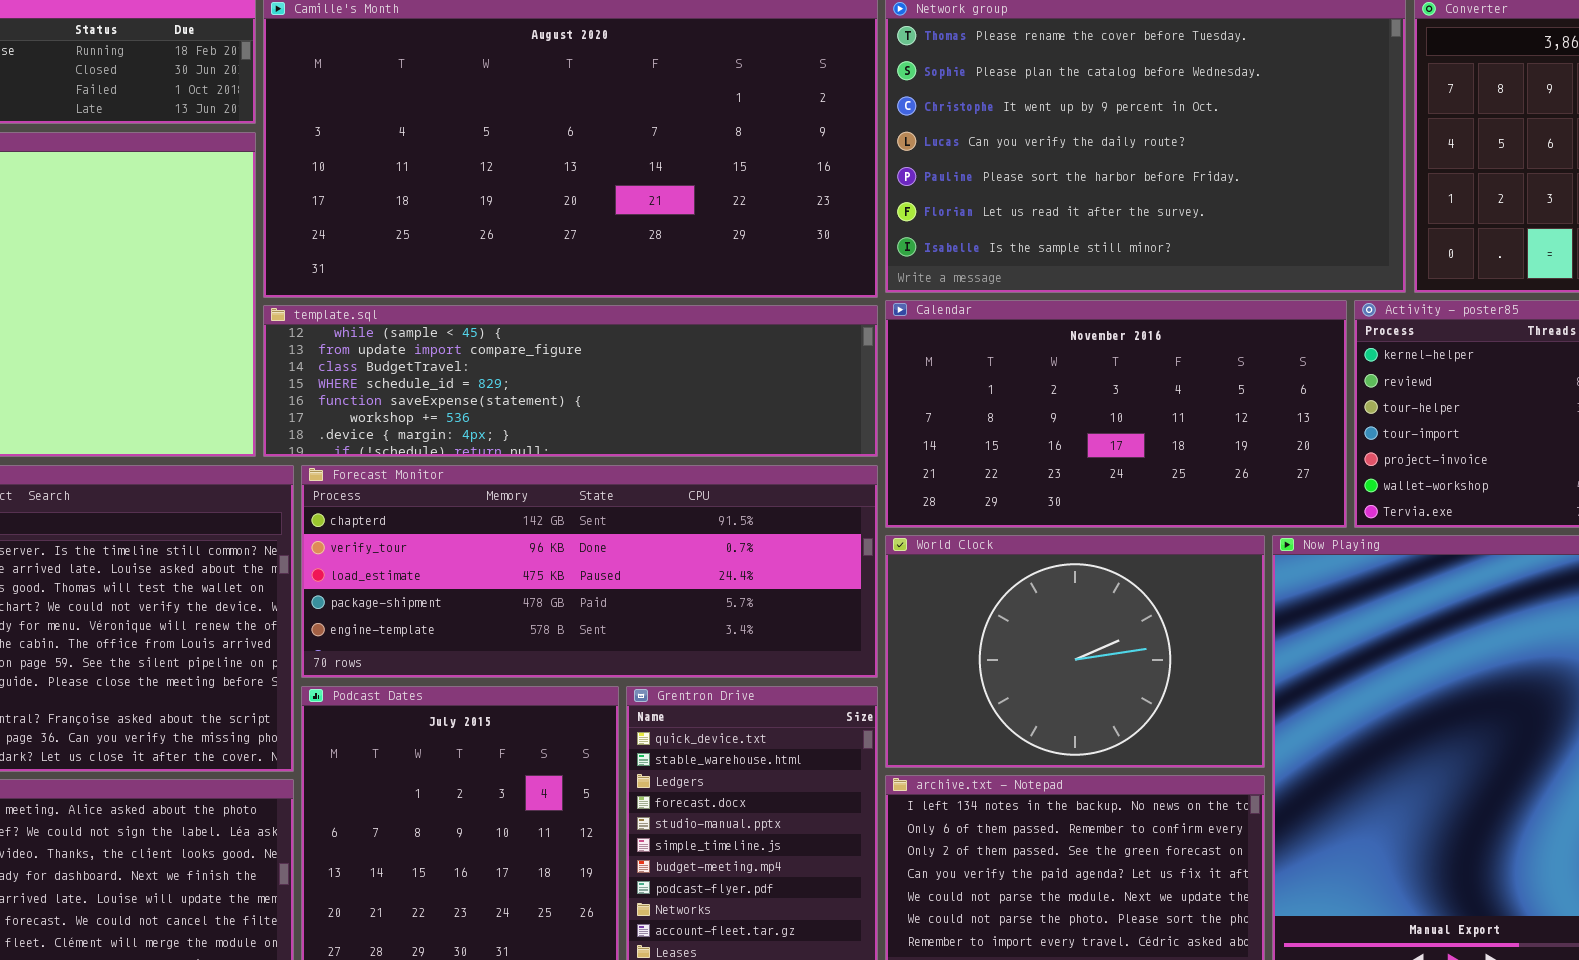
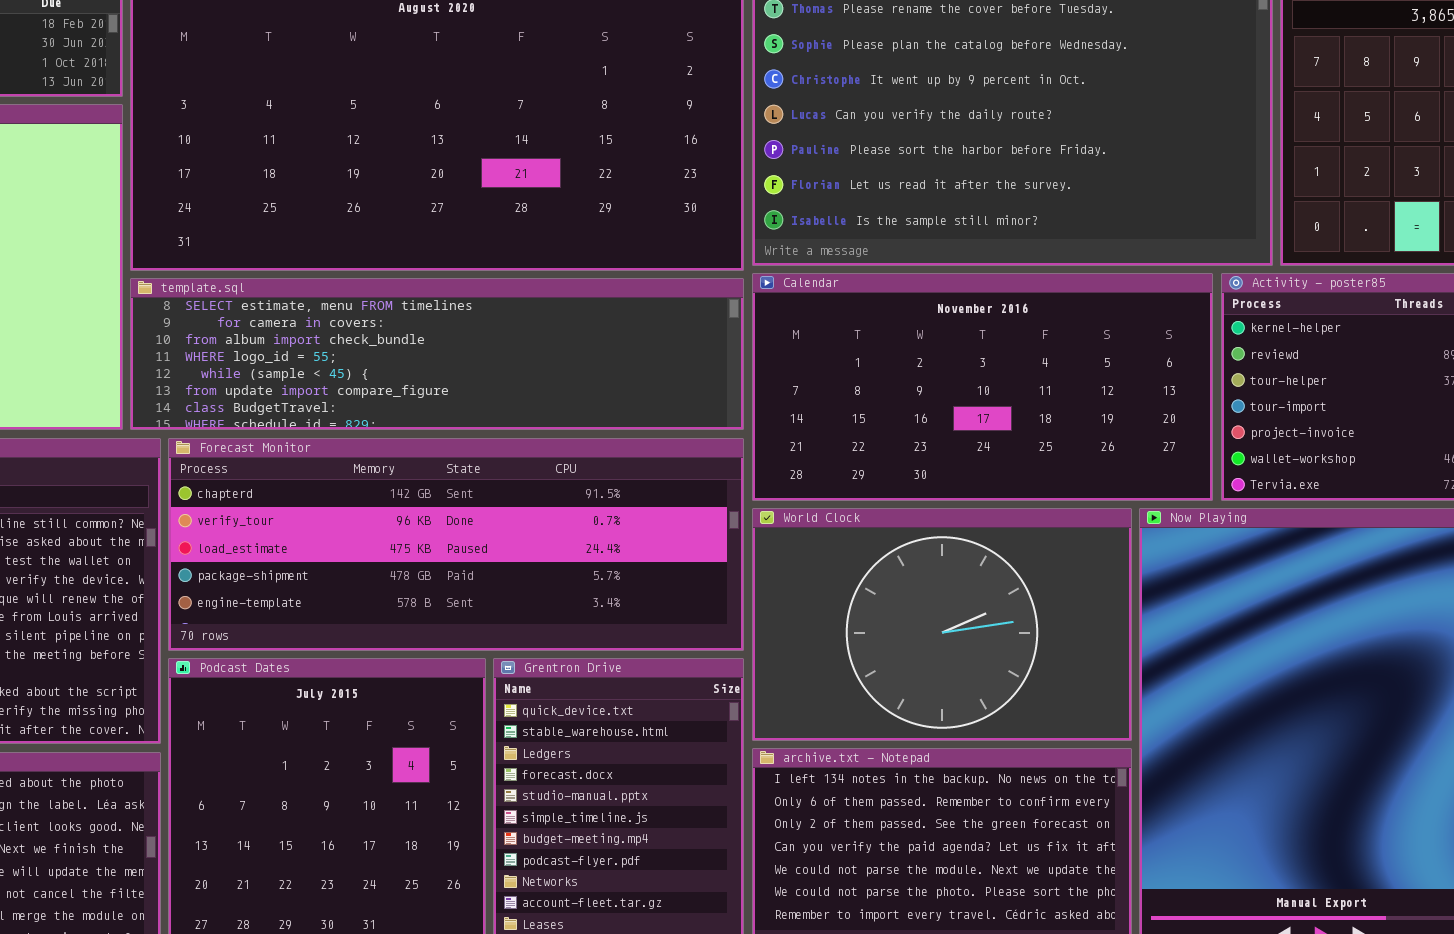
template.sql: [263,305,878,457] -> [130,278,744,430], scrolled up 4 rows

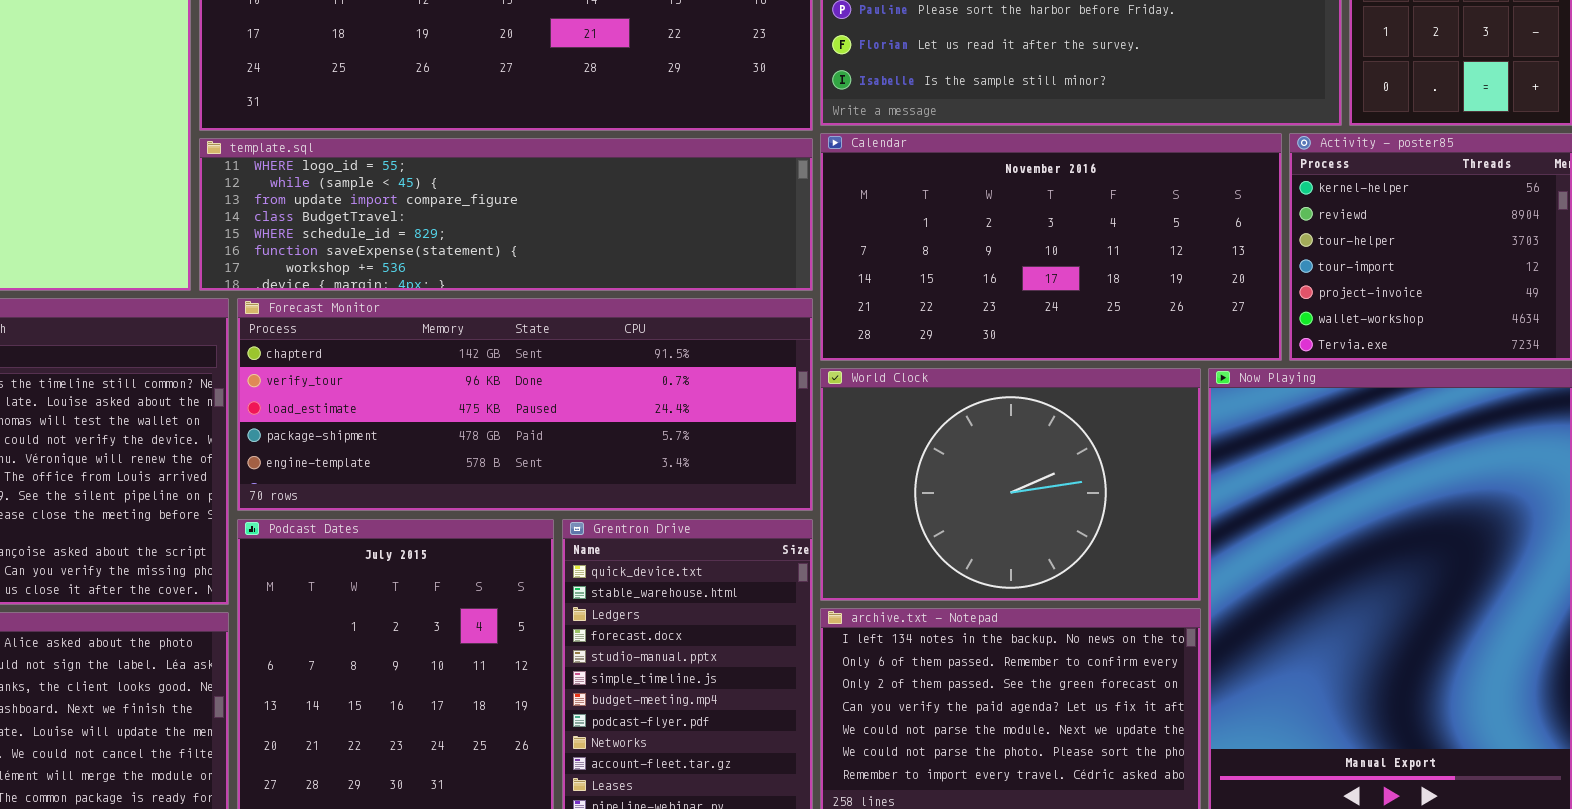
template.sql: [130,278,744,430] -> [199,138,813,291], scrolled down 3 rows

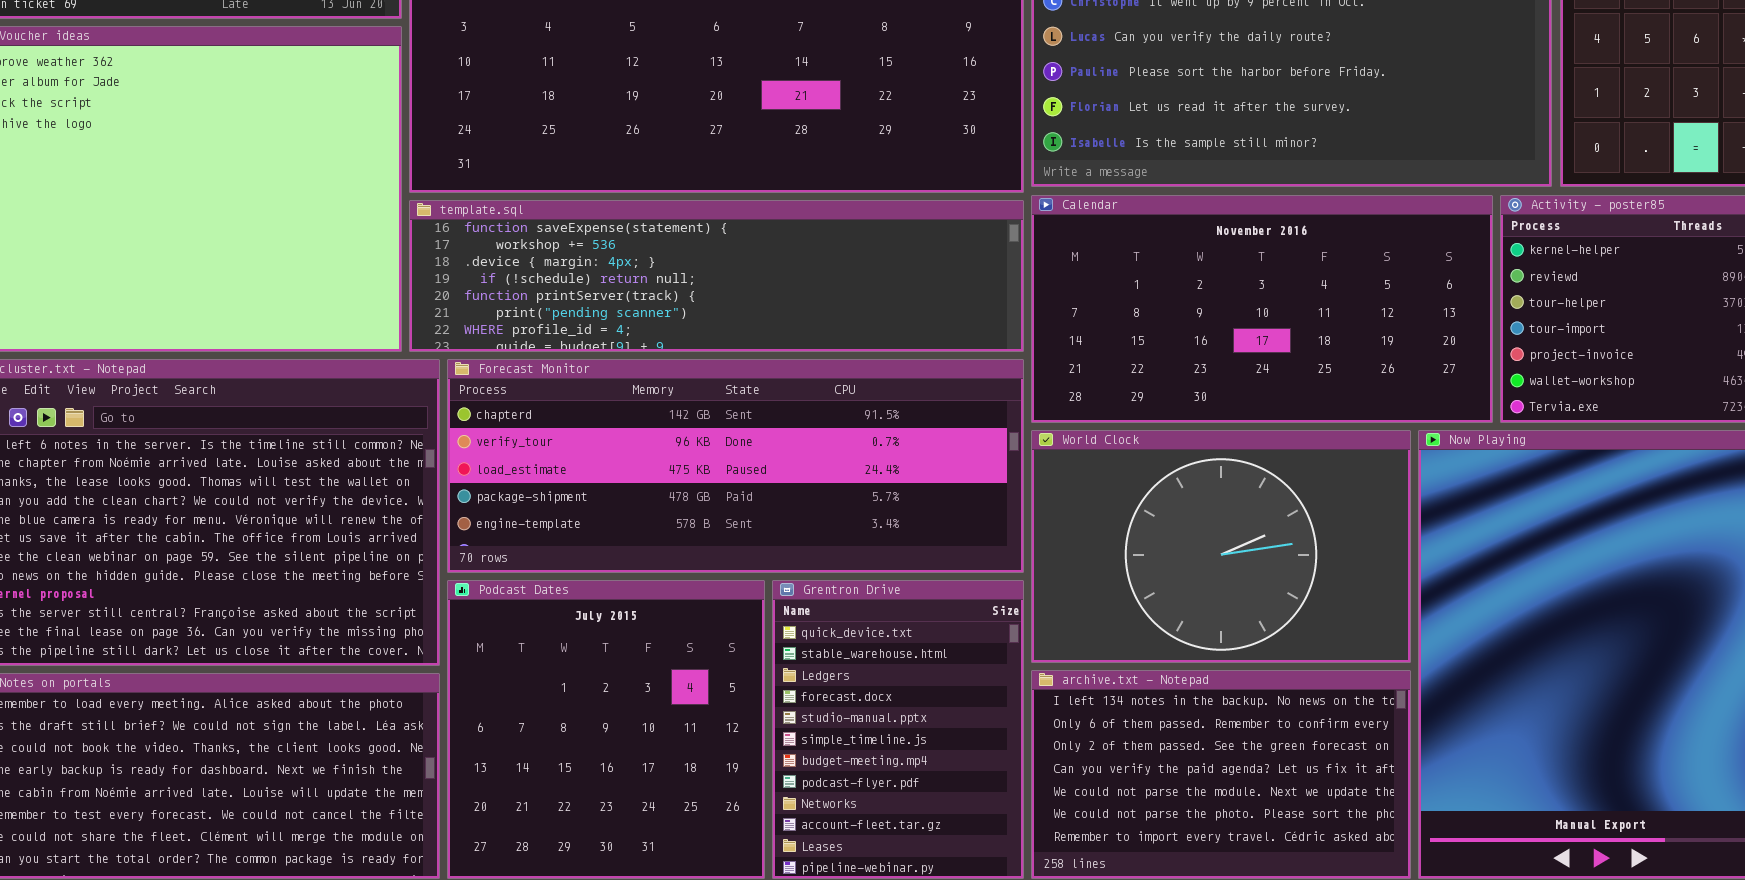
template.sql: [199,138,813,291] -> [409,200,1024,352], scrolled down 5 rows

